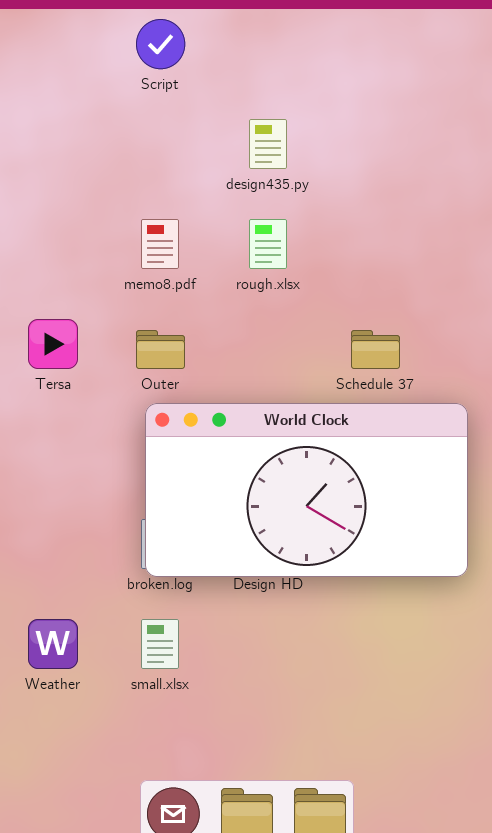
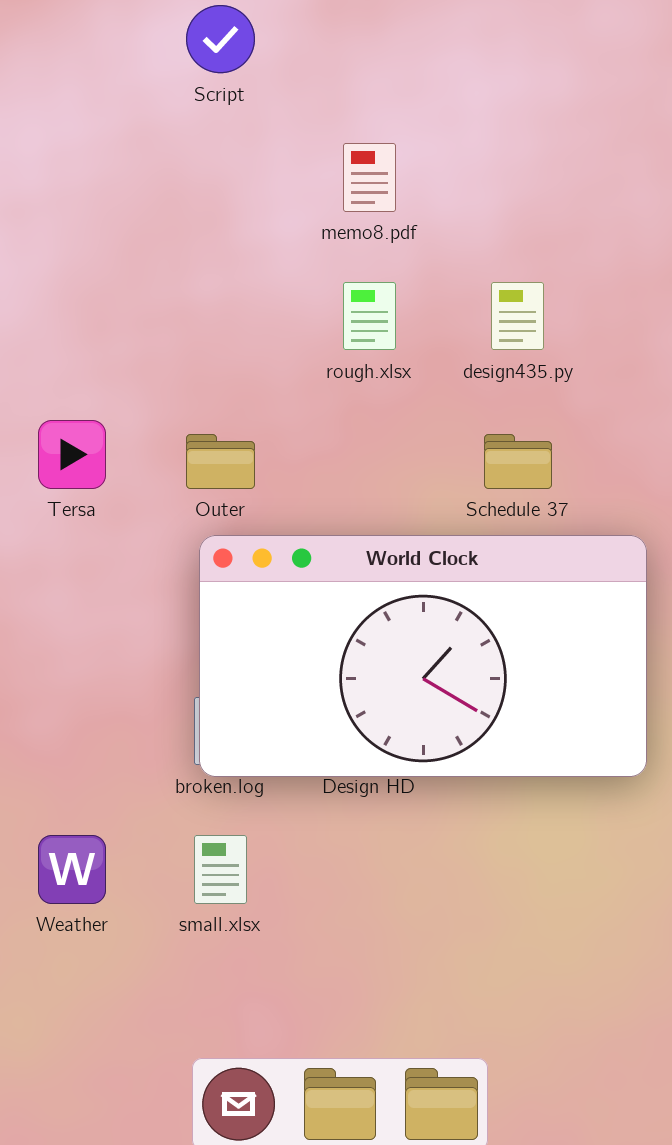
design435.py: [249,119,287,169] -> [491,282,544,350], moved
memo8.pdf: [141,219,179,269] -> [343,143,396,212], moved

